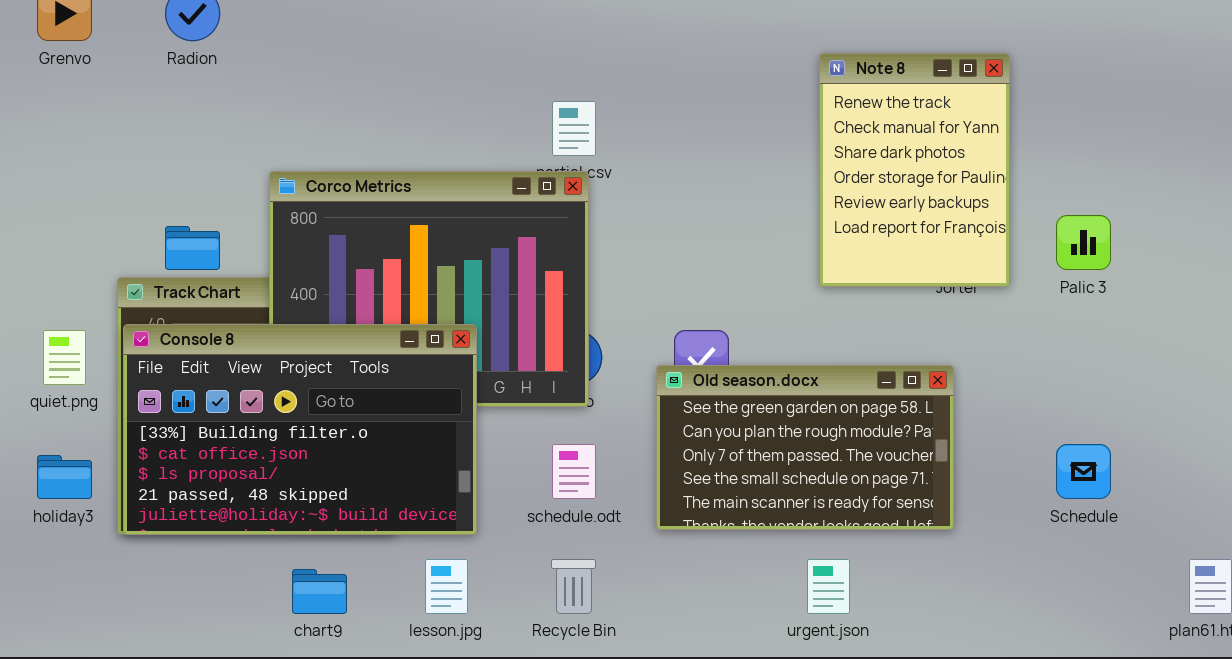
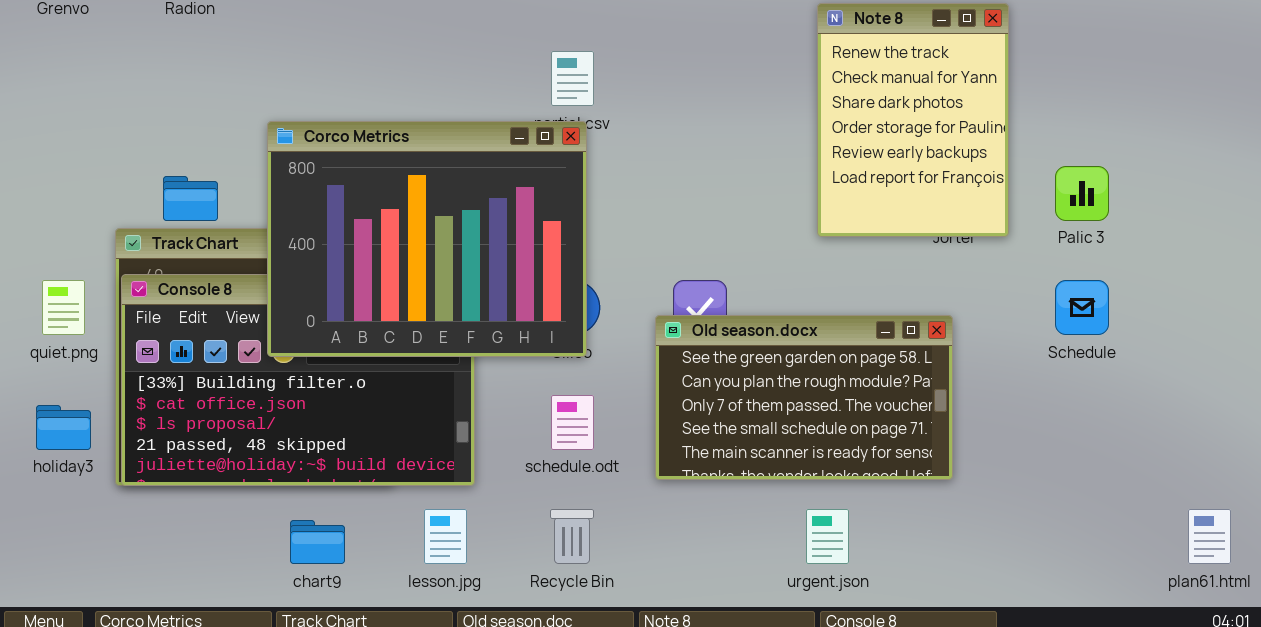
Corco Metrics: [269,171,589,407] -> [267,121,587,357], raised
Schedule: [1056,444,1111,499] -> [1055,280,1109,335], moved

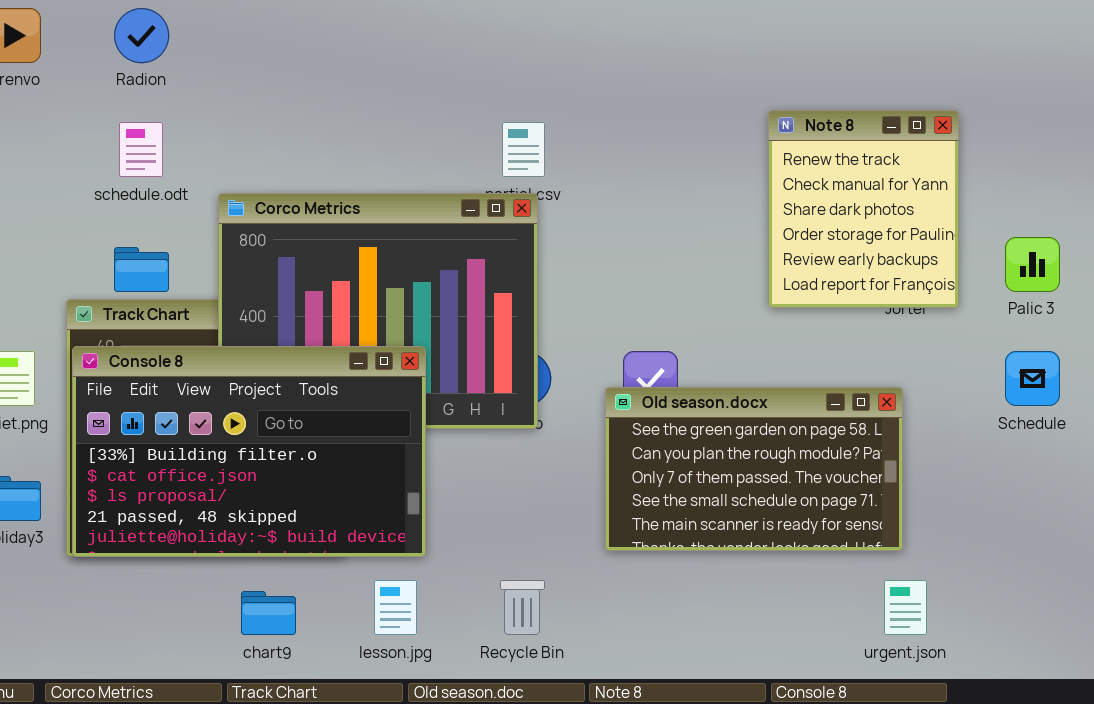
Note 8: [817,3,1009,237] -> [768,110,959,308], resized
Console 8: [121,274,475,486] -> [72,346,426,557], raised
schedule.odt: [551,395,594,450] -> [119,122,163,177], moved
urgent.json: [806,509,849,564] -> [884,580,927,635], moved

